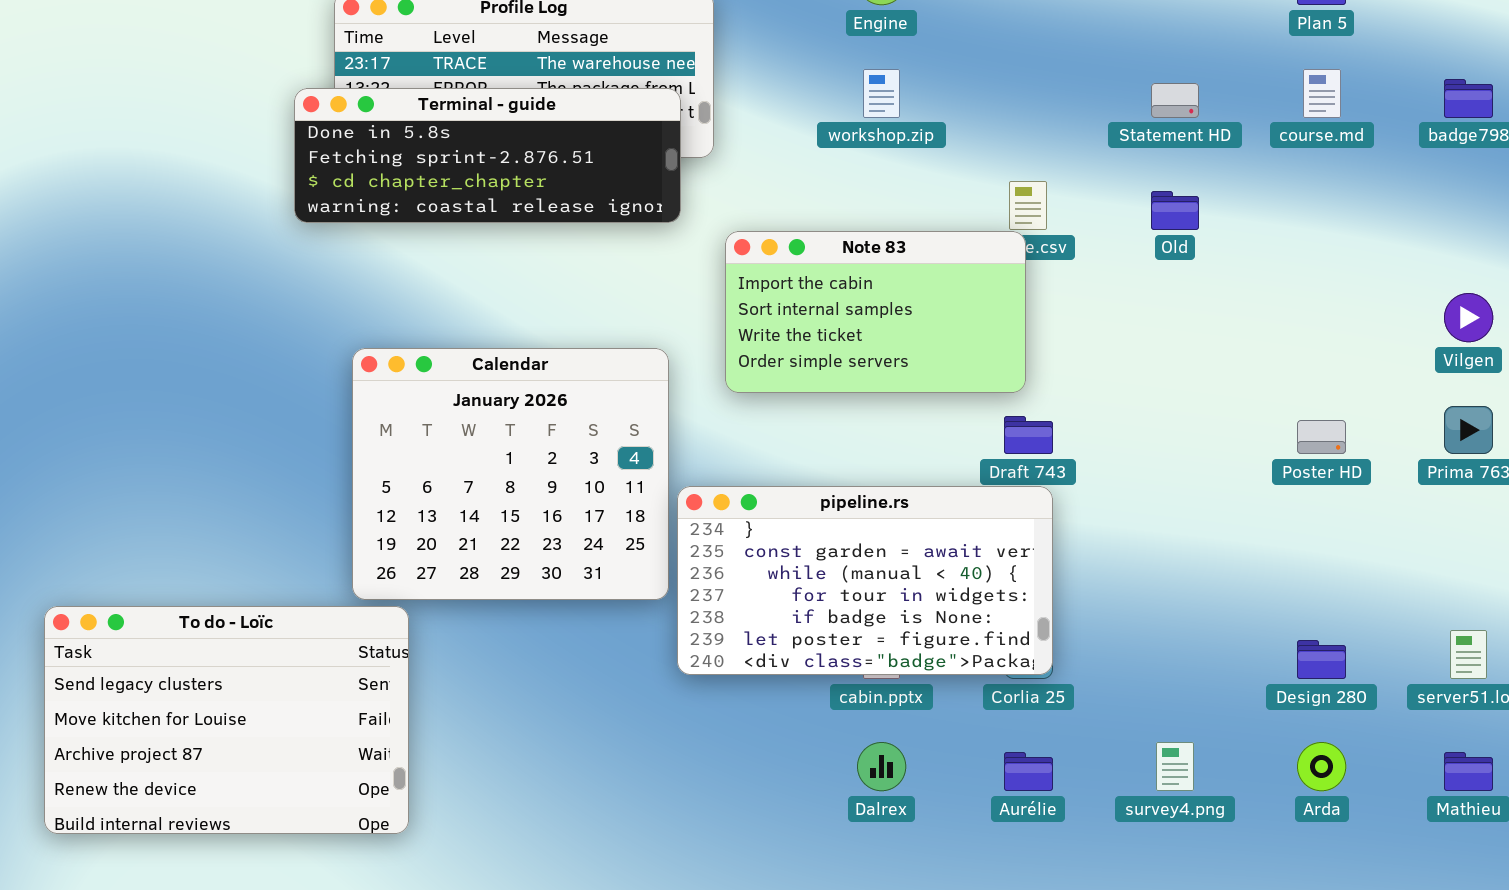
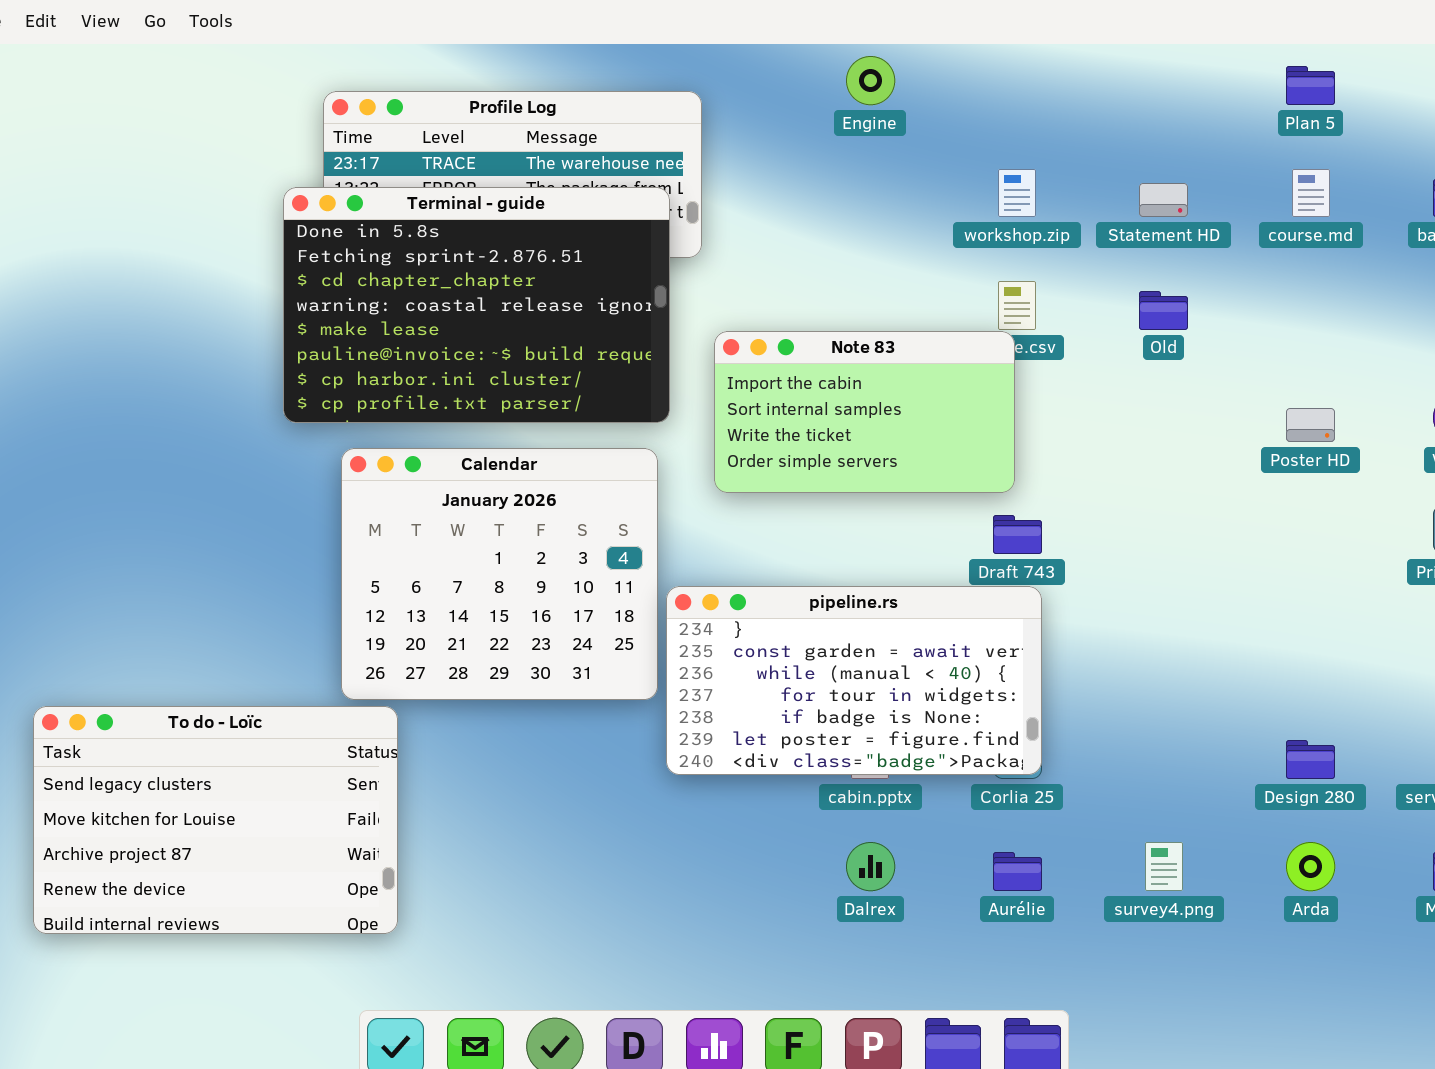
workshop.zip: [863,69,900,118] -> [998,169,1036,217], moved
Terminal - guide: [294,88,681,223] -> [283,187,670,423], resized
Poster HD: [1297,420,1346,454] -> [1286,408,1335,442], moved

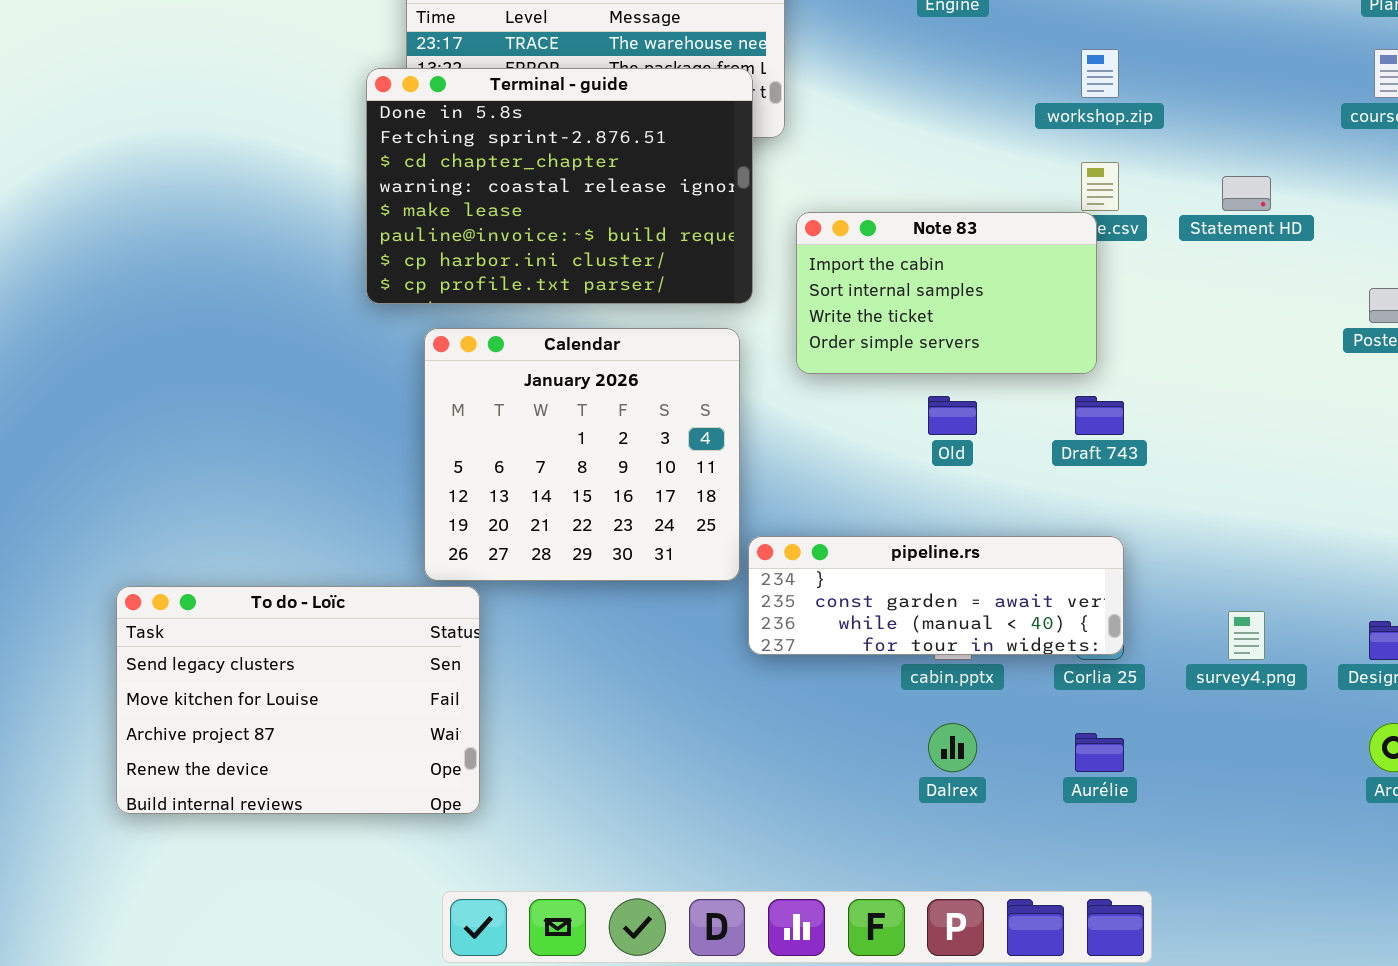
Statement HD: [1139,183,1188,217] -> [1222,176,1271,211], moved
Old: [1139,291,1188,330] -> [928,396,977,435], moved
pipeline.rs: [666,586,1042,775] -> [748,536,1124,655], resized
survey4.png: [1145,842,1183,891] -> [1228,611,1265,660], moved

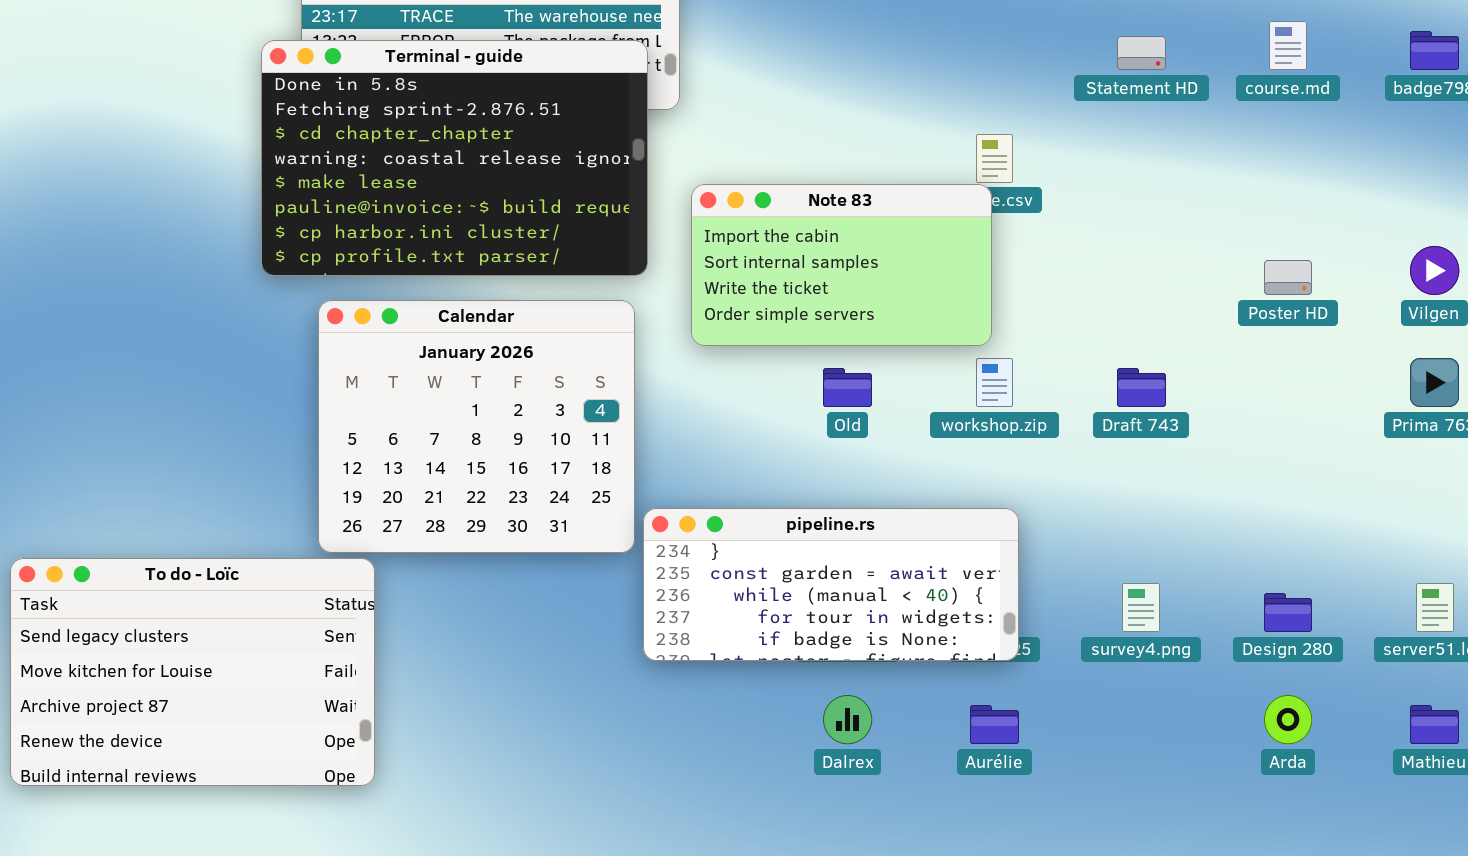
workshop.zip: [1081,49,1119,98] -> [976,358,1013,407], moved
Statement HD: [1222,176,1271,211] -> [1117,36,1166,70], moved
Draft 743: [1075,396,1124,435] -> [1117,368,1166,407], moved
pipeline.rs: [748,536,1124,655] -> [643,508,1019,661], resized

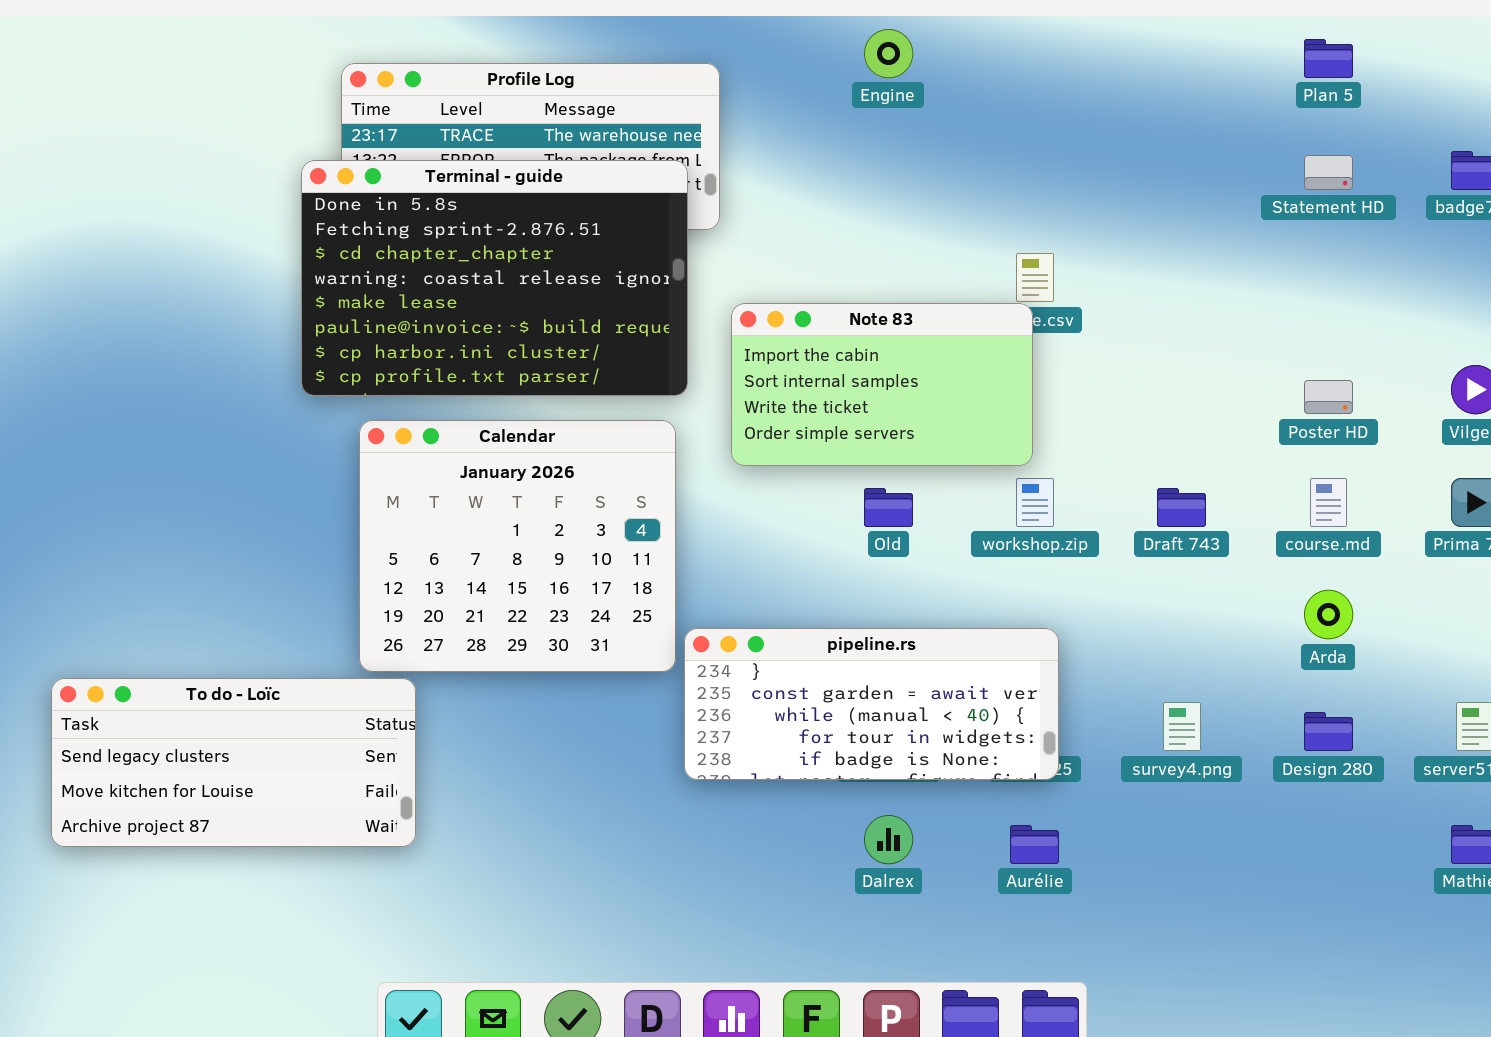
course.md: [1269,21,1307,70] -> [1310,478,1347,527], moved
Statement HD: [1117,36,1166,70] -> [1304,155,1353,190], moved
To do - Loïc: [10,558,375,786] -> [51,678,416,847], resized
Arda: [1264,695,1312,744] -> [1304,590,1353,639], moved

